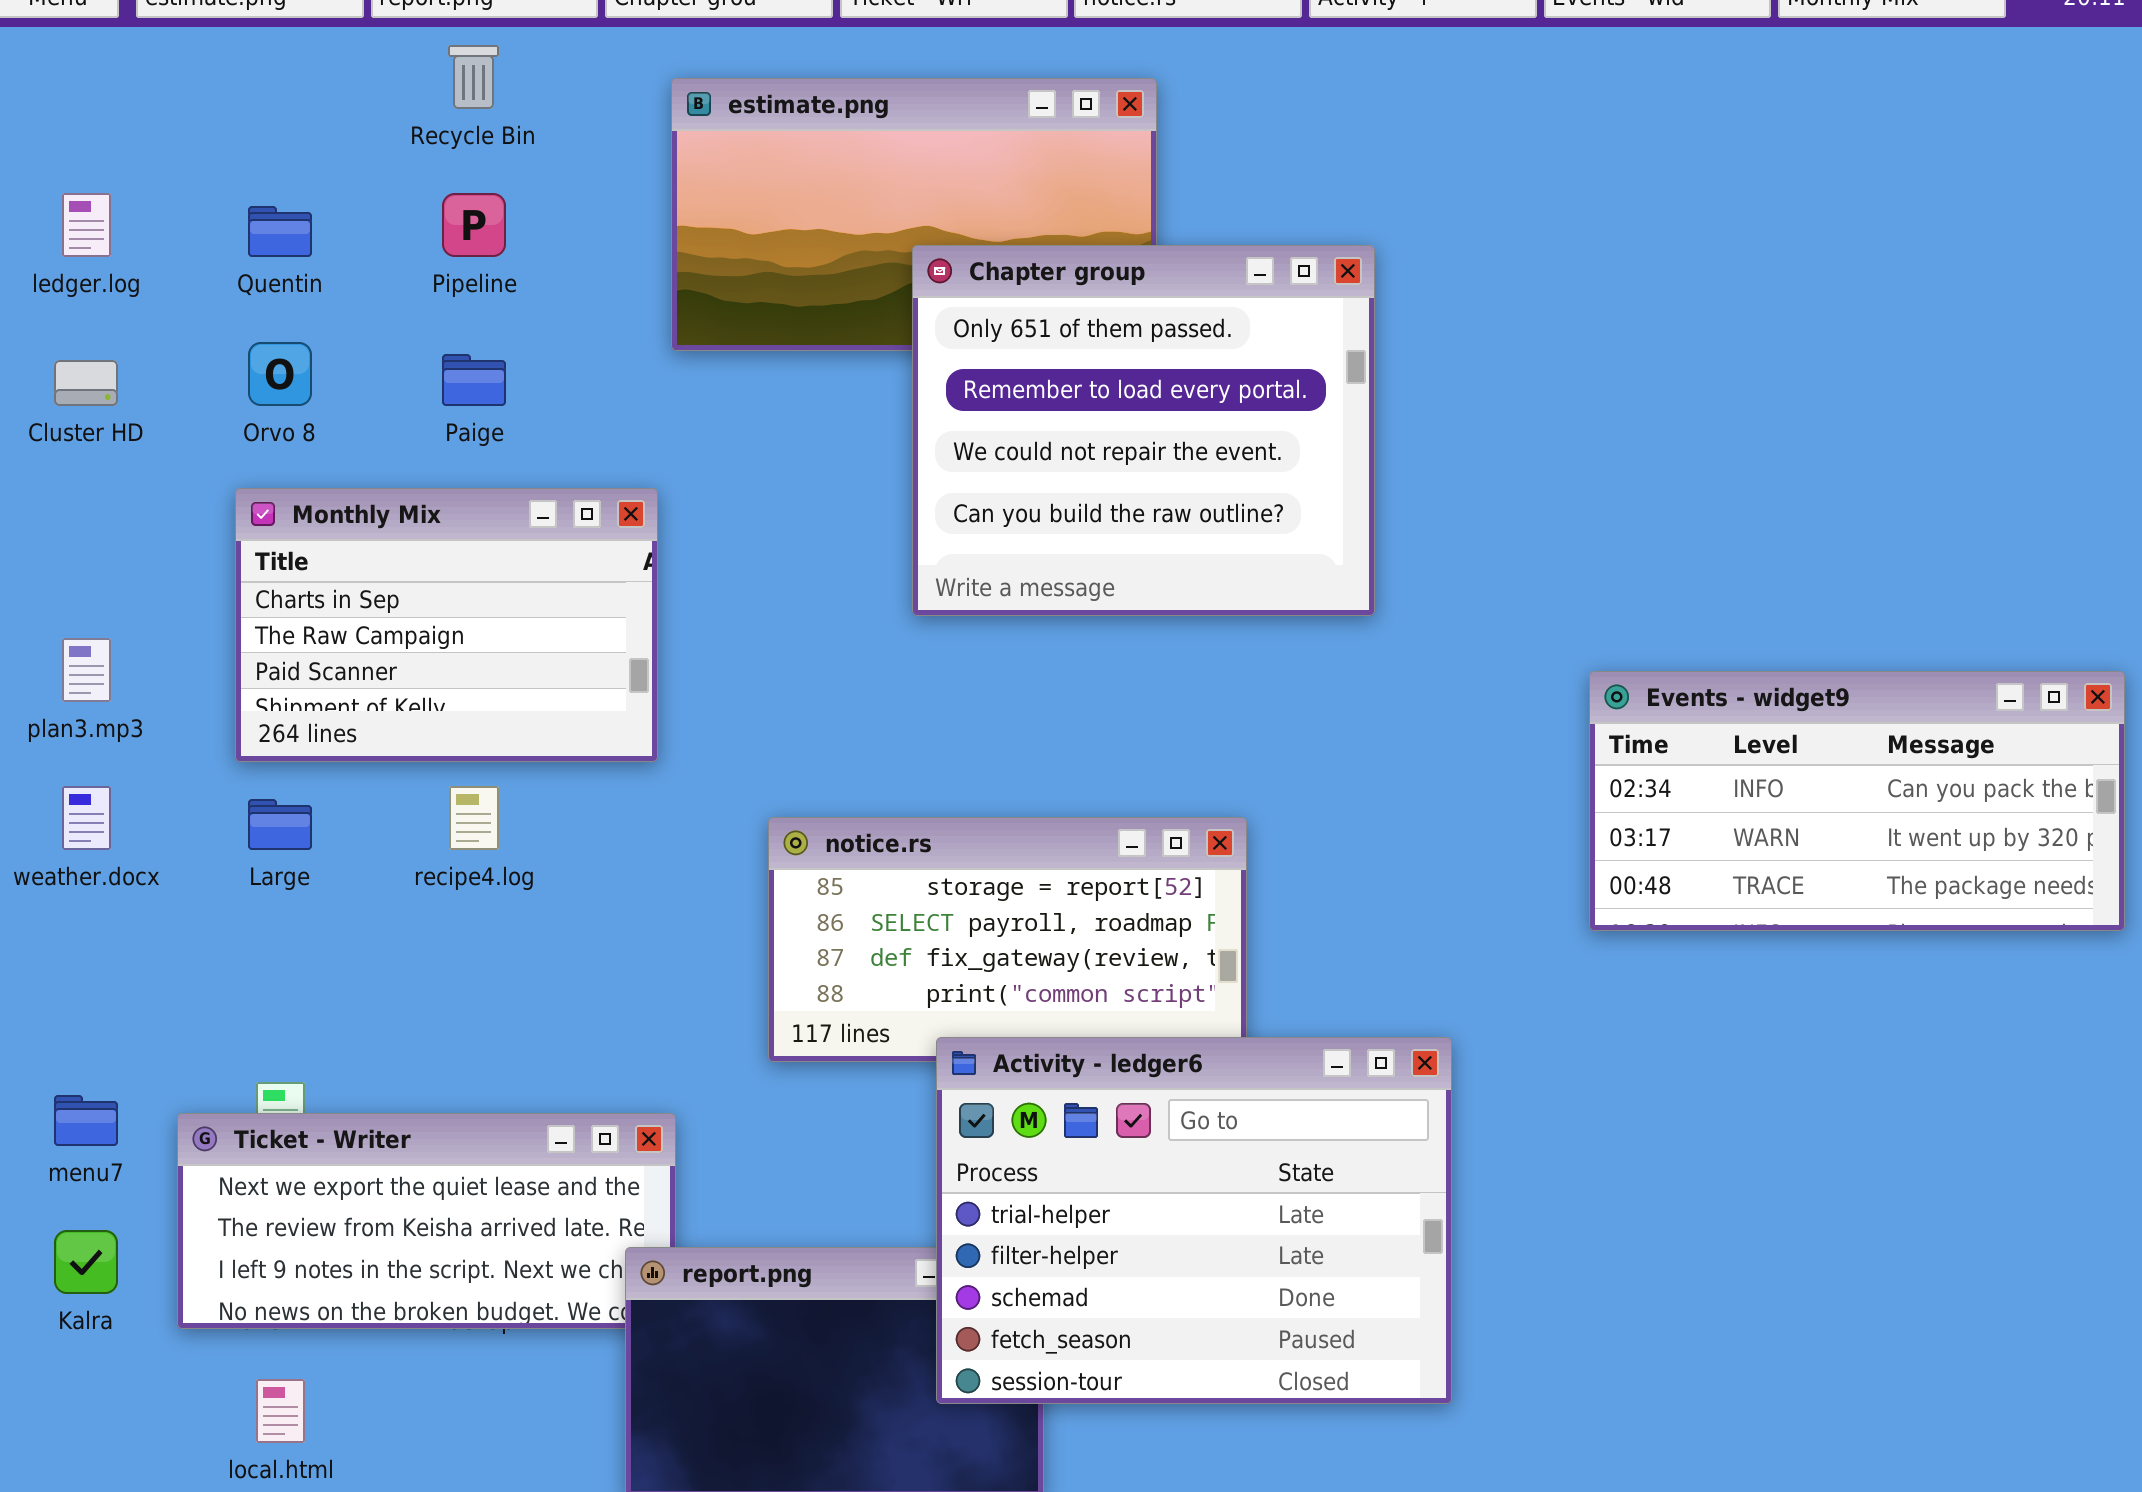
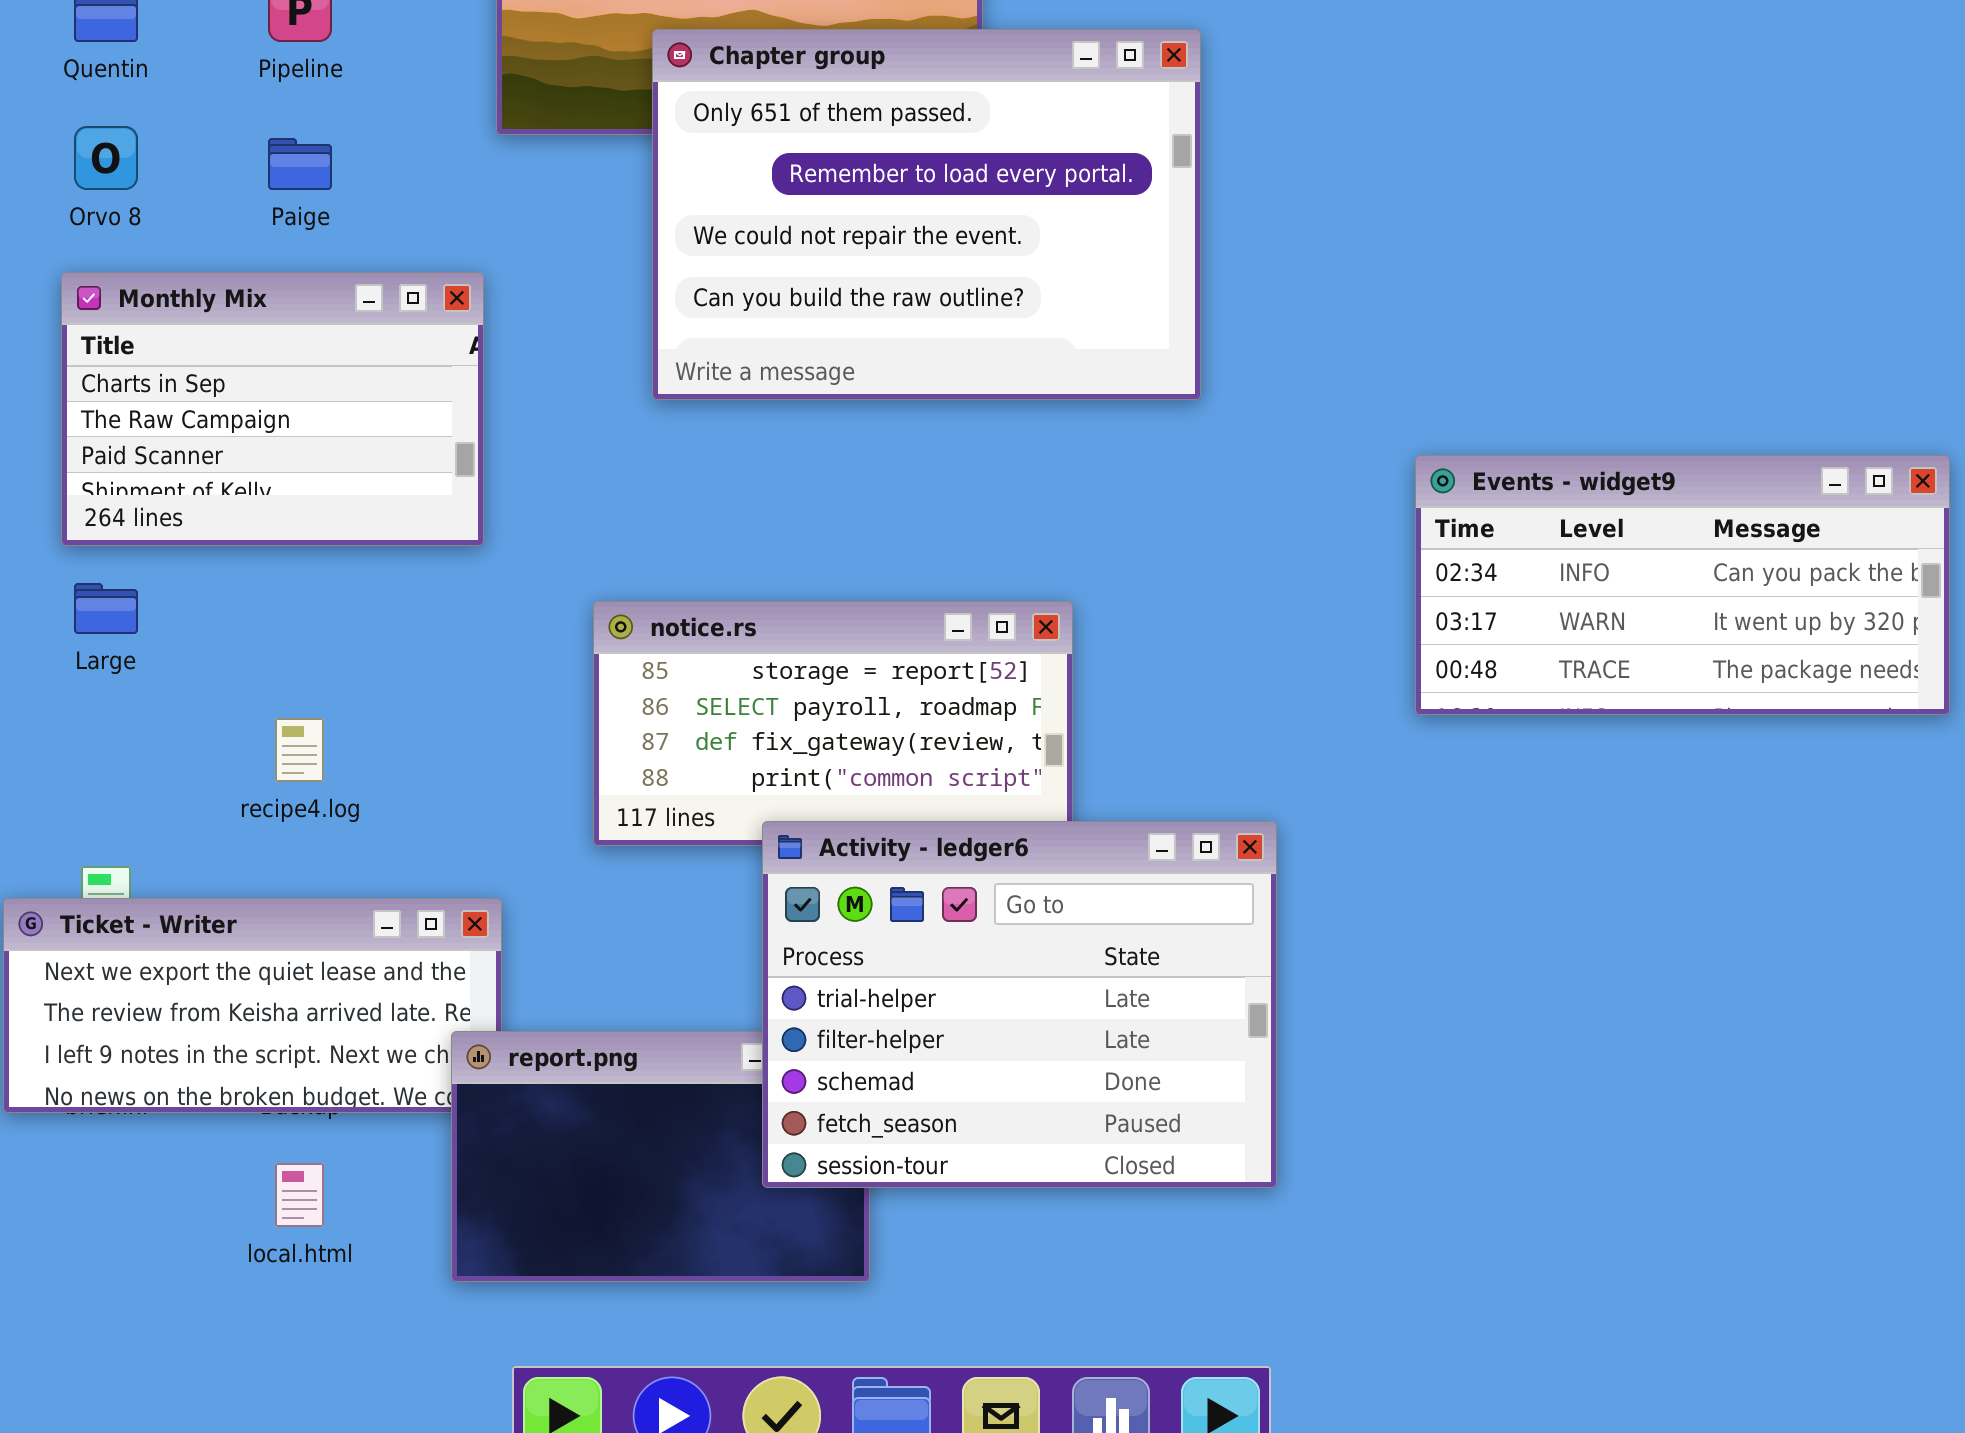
Chapter group: [912,245,1375,616] -> [652,29,1201,400], resized
recipe4.log: [449,786,499,850] -> [275,718,324,782], moved
local.html: [256,1379,305,1443] -> [275,1163,324,1227], moved

